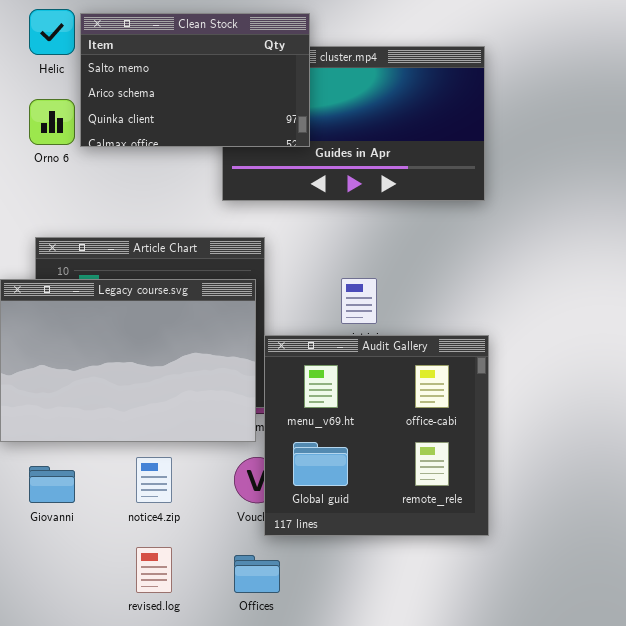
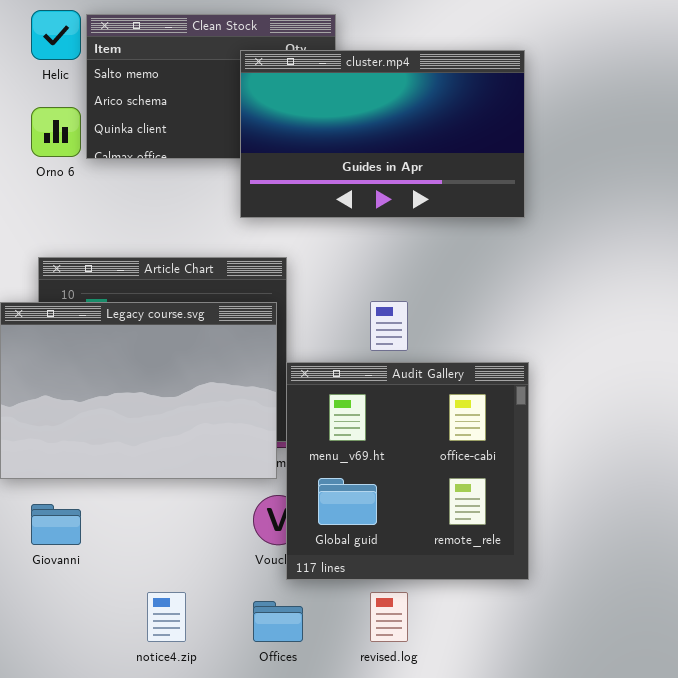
cluster.mp4: [222,46,485,201] -> [240,50,525,218], raised
notice4.zip: [136,457,172,503] -> [147,592,186,642], moved
revised.log: [136,547,172,593] -> [370,592,408,642], moved

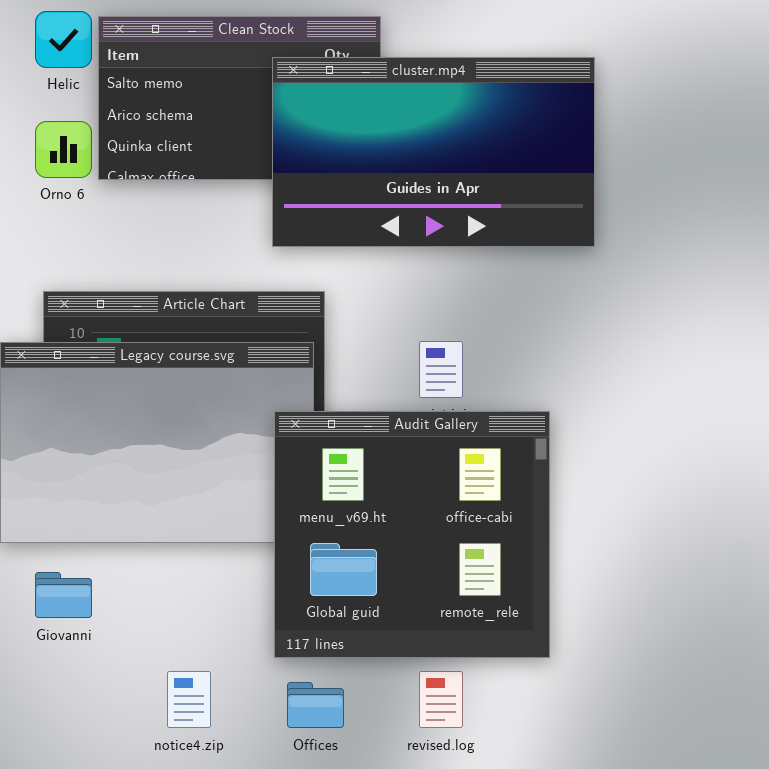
Audit Gallery: [286,362,529,580] -> [274,411,550,658], moved

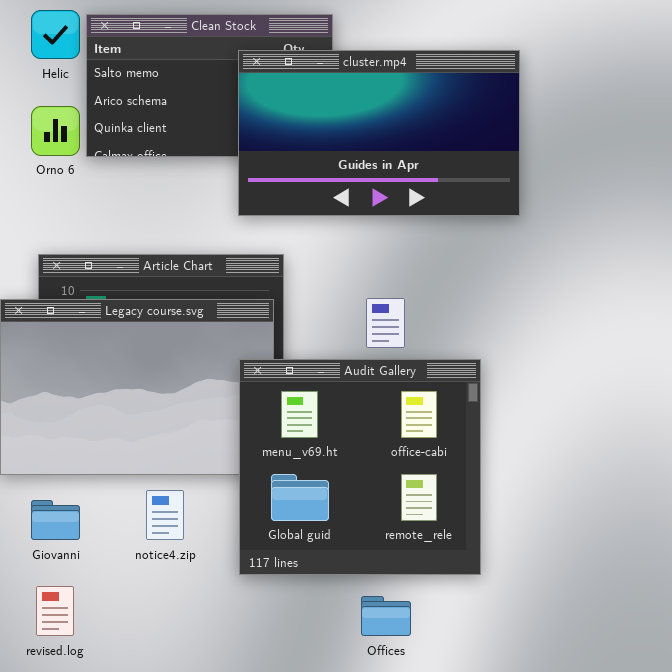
notice4.zip: [167,671,211,728] -> [146,490,184,540], moved
revised.log: [419,671,463,728] -> [36,586,74,636], moved
Offices: [287,682,344,728] -> [361,596,411,636], moved

